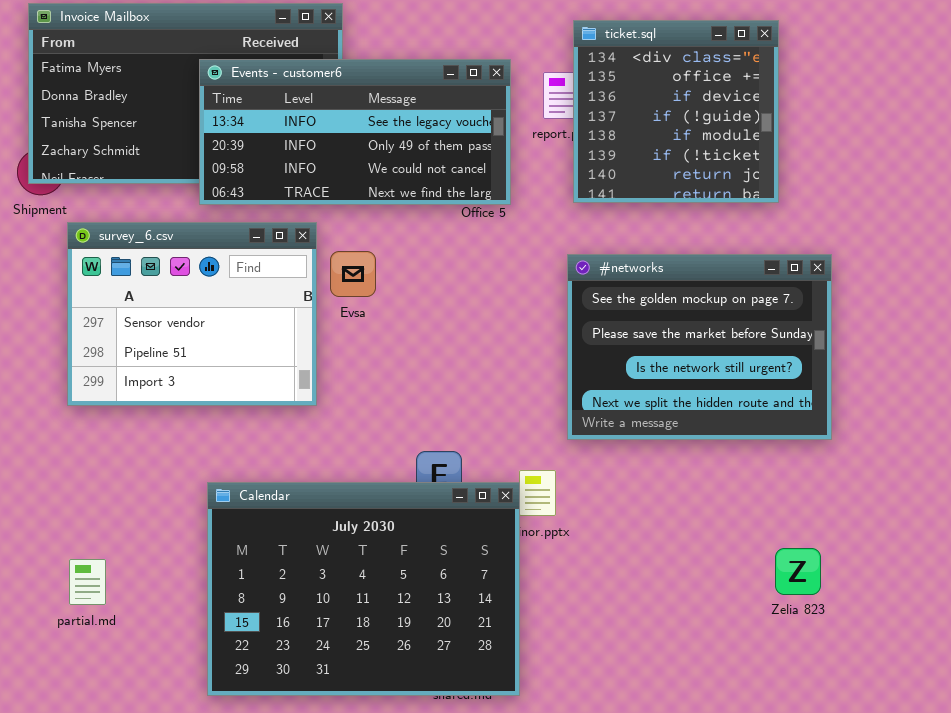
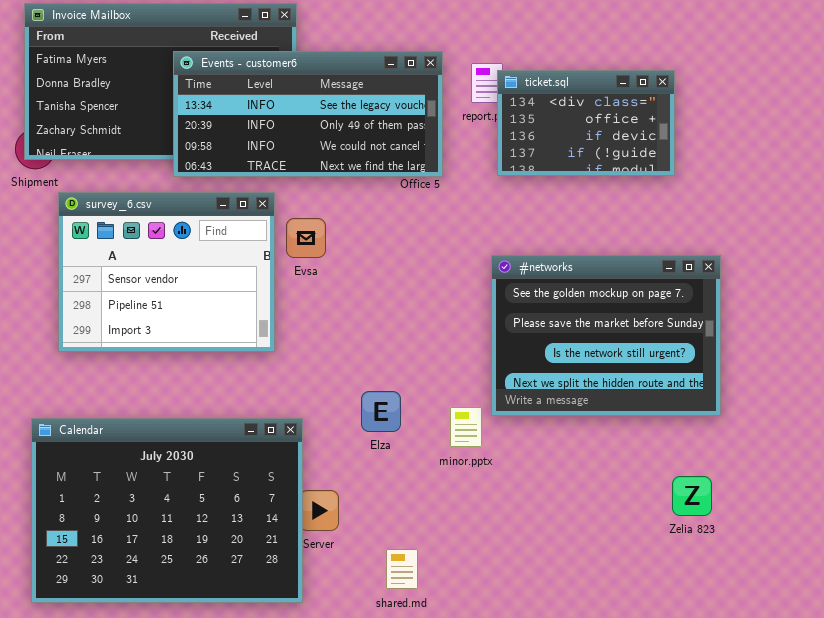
ticket.sql: [573,20,779,203] -> [497,70,675,176], resized
#networks: [567,254,832,440] -> [491,255,721,416], moved
Calendar: [207,482,520,696] -> [31,418,303,603], moved

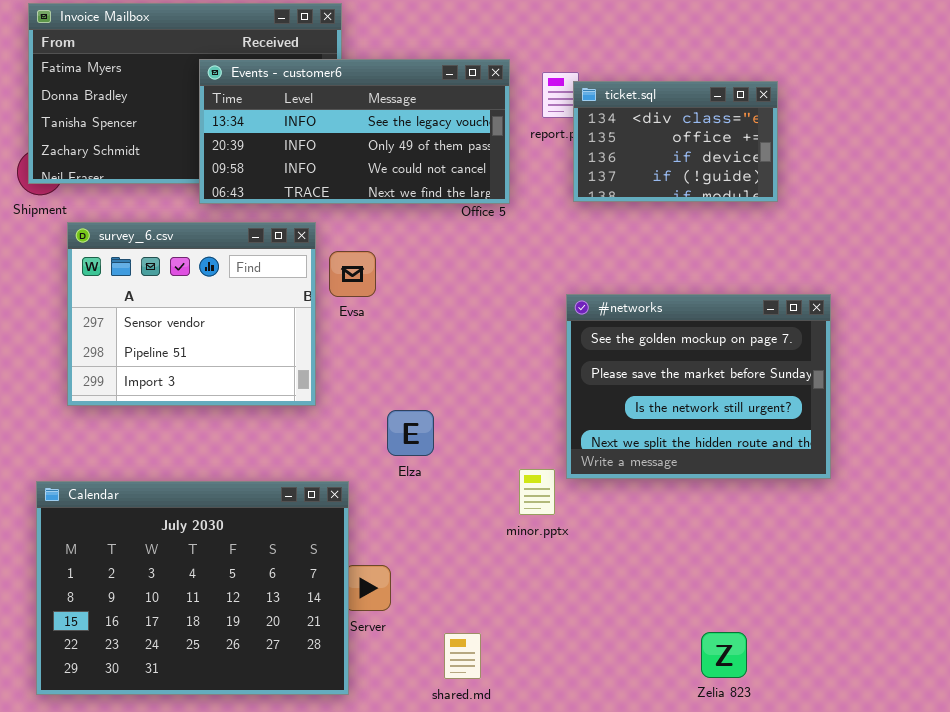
Elza: [361,391,401,432] -> [387,410,434,456], moved
Zelia 823: [672,476,712,516] -> [701,632,747,678], moved

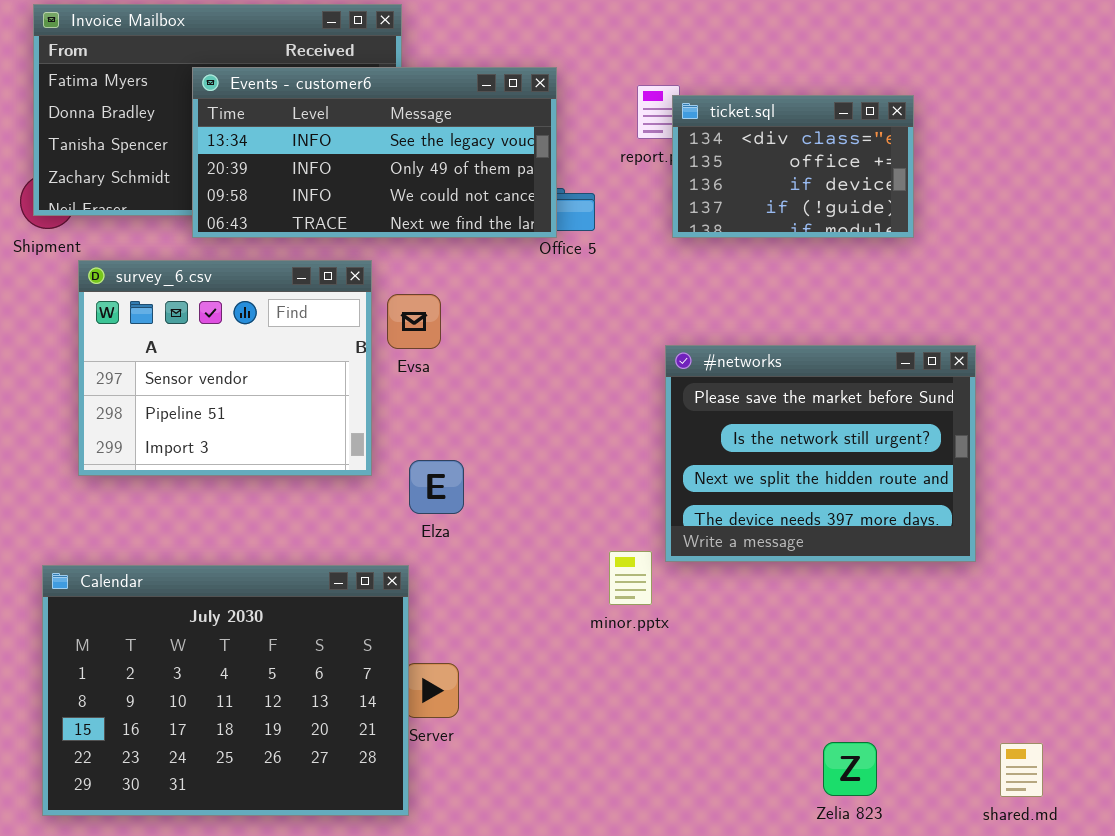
Events - customer6: [199,59,510,204] -> [192,67,557,238], moved
#networks: [566,294,831,479] -> [665,345,976,562], scrolled down 1 row
Elza: [387,410,434,456] -> [409,460,464,514], moved
shared.md: [444,633,481,679] -> [1000,743,1043,797], moved

